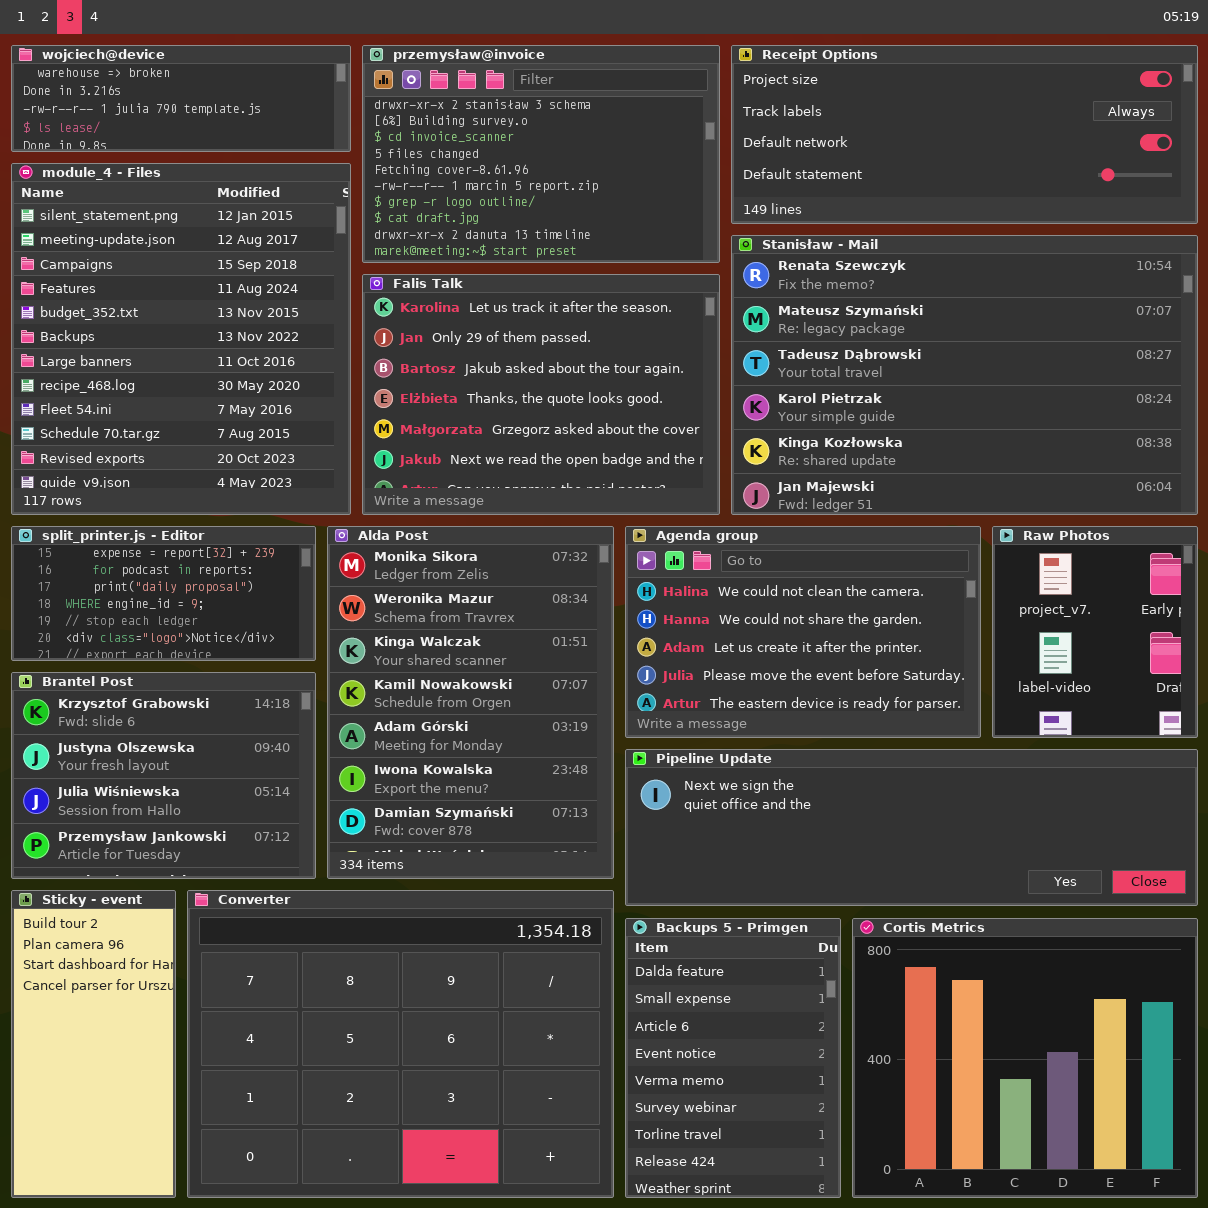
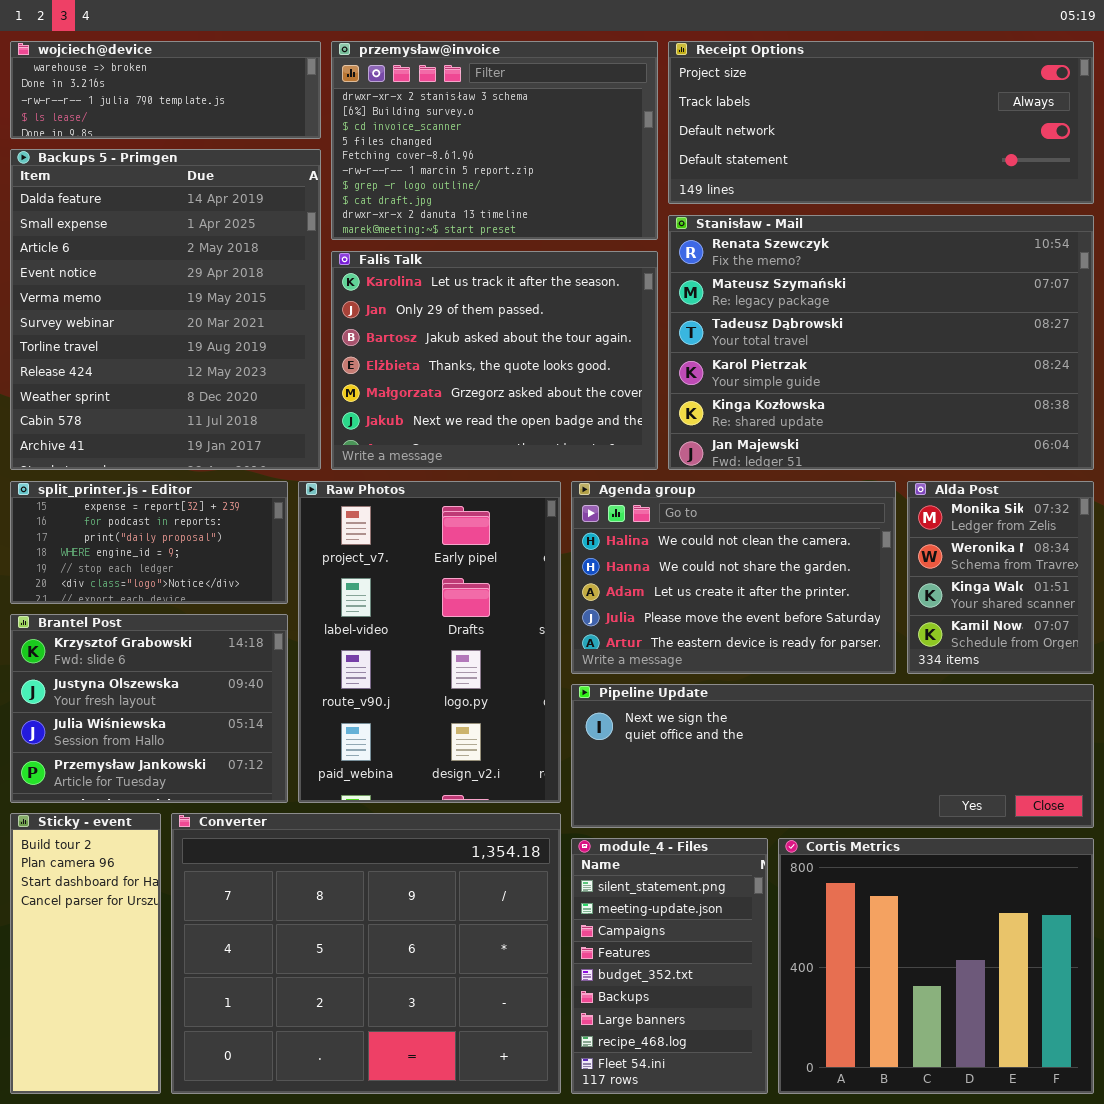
module_4 - Files: [11,163,351,515] -> [571,838,768,1094], moved, resized
Alda Post: [327,526,614,879] -> [907,481,1094,674], moved, resized
Raw Photos: [992,526,1198,738] -> [298,481,561,803], moved, resized
Backups 5 - Primgen: [625,918,841,1198] -> [10,149,321,470], moved, resized

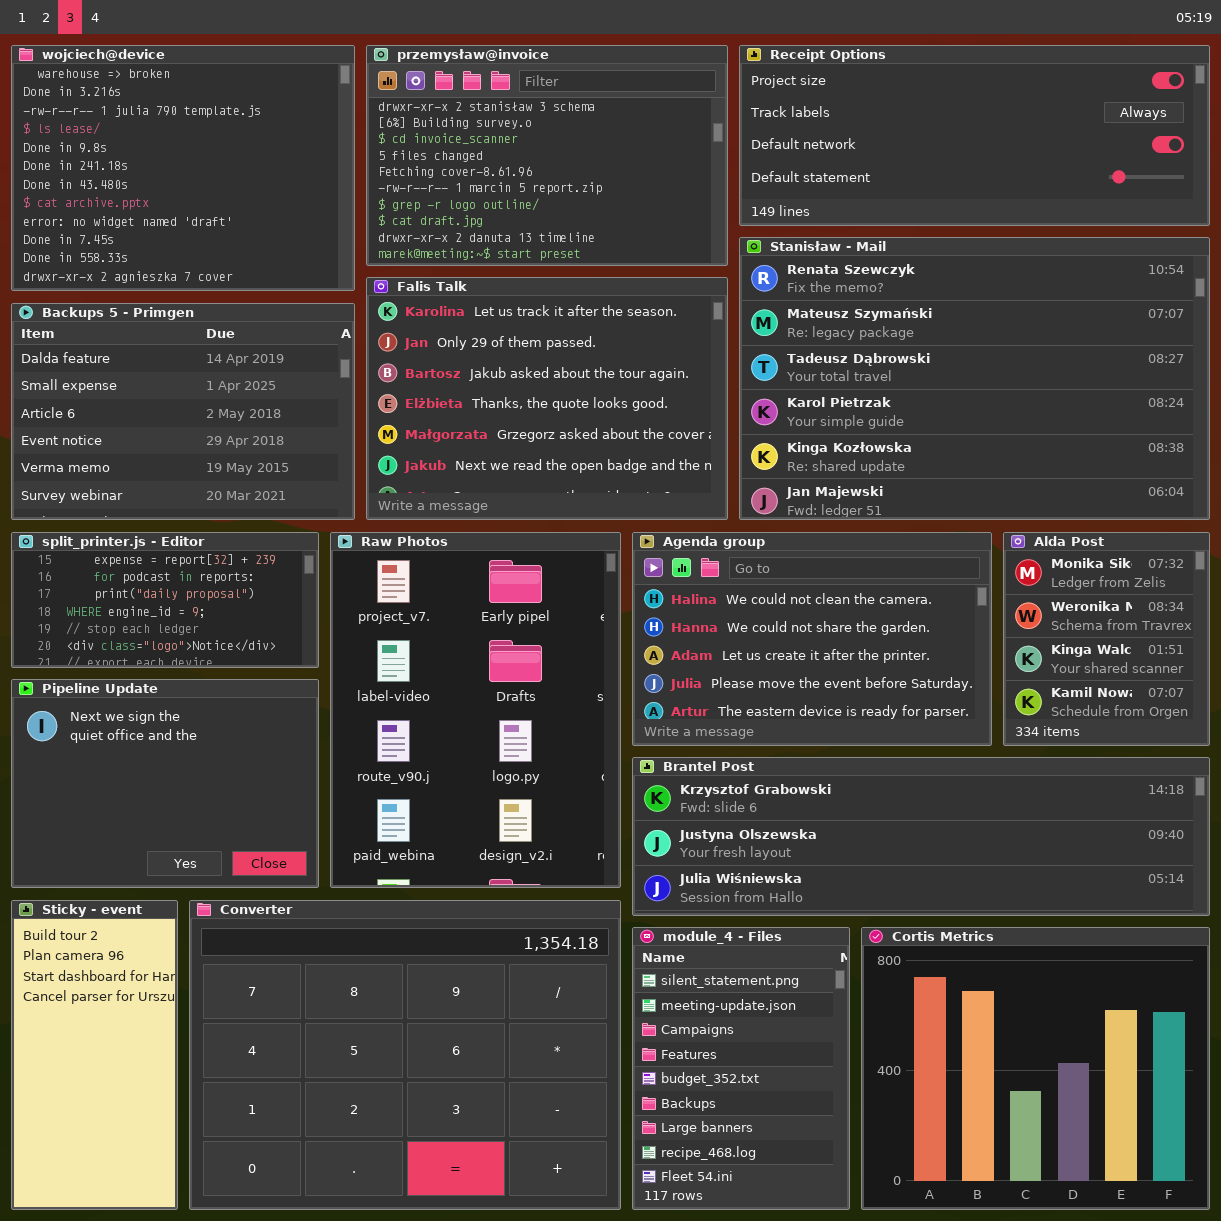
wojciech@device: [10,41,321,139] -> [11,45,355,291], resized
Backups 5 - Primgen: [10,149,321,470] -> [11,303,355,520], resized
Brantel Post: [10,614,288,803] -> [632,757,1210,916], moved, resized
Pipeline Update: [571,684,1094,828] -> [11,679,319,888], moved, resized

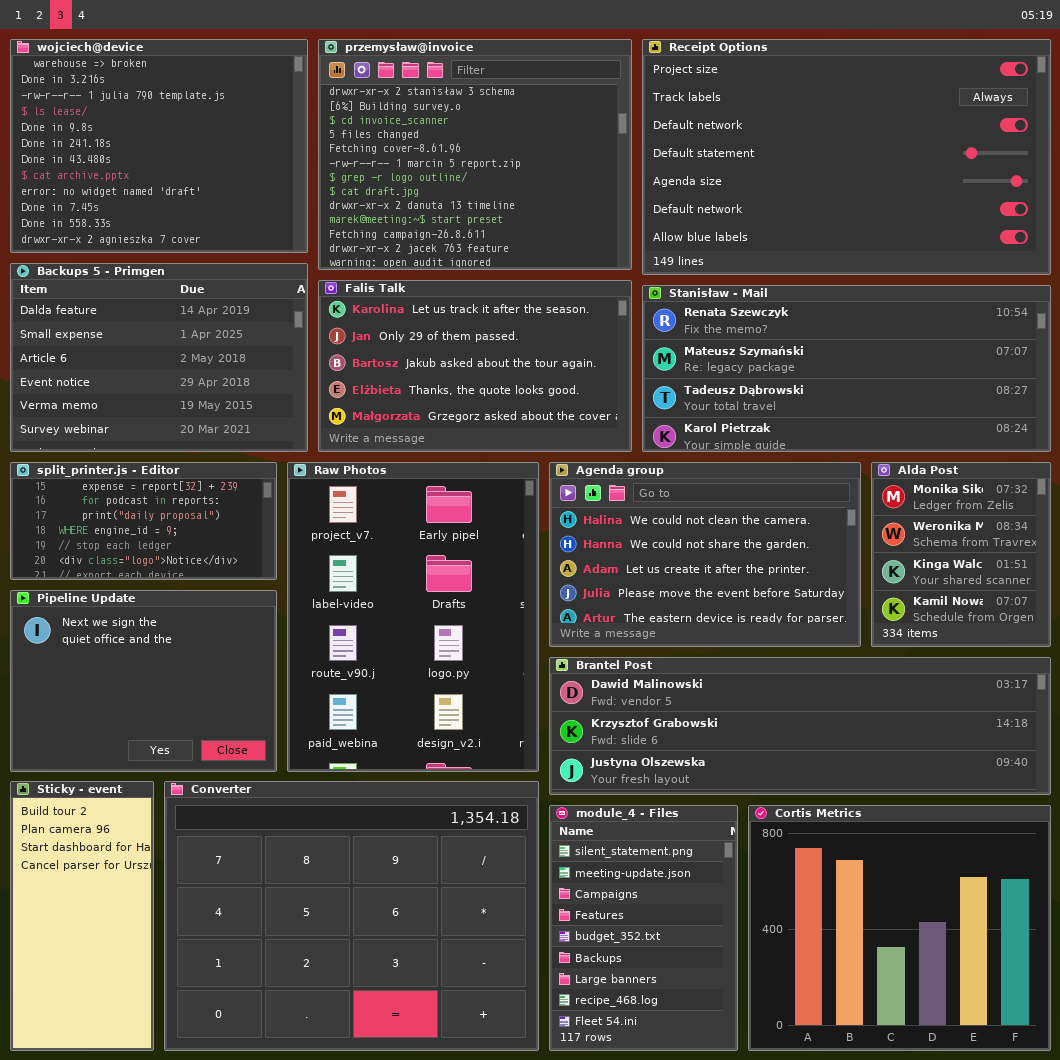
przemysław@invoice: [366,45,728,266] -> [318,39,632,270], resized
Receipt Options: [739,45,1210,226] -> [642,39,1051,275], resized
Stanisław - Mail: [739,237,1210,520] -> [642,285,1051,452], resized
Falis Talk: [366,277,728,520] -> [318,280,632,452], resized
Brantel Post: [632,757,1210,916] -> [549,657,1051,795], scrolled up 1 row

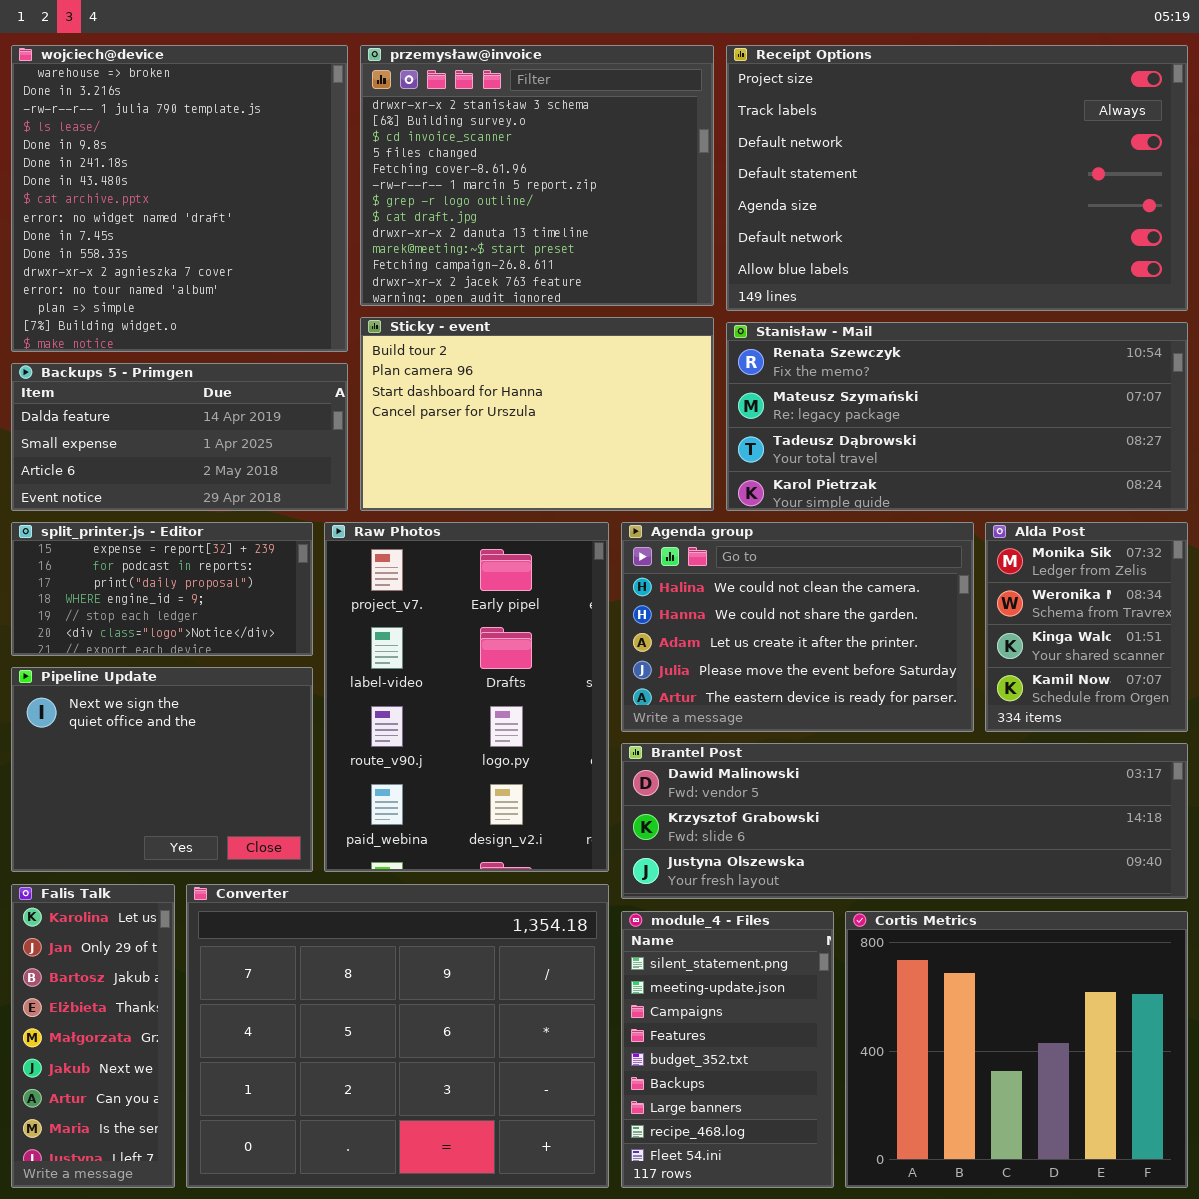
wojciech@device: [10,39,308,253] -> [11,45,348,352], resized
Backups 5 - Primgen: [10,263,308,452] -> [11,363,348,511], resized
Falis Talk: [318,280,632,452] -> [11,884,175,1188], moved, resized
Sticky - event: [10,781,154,1051] -> [360,317,714,511], moved, resized

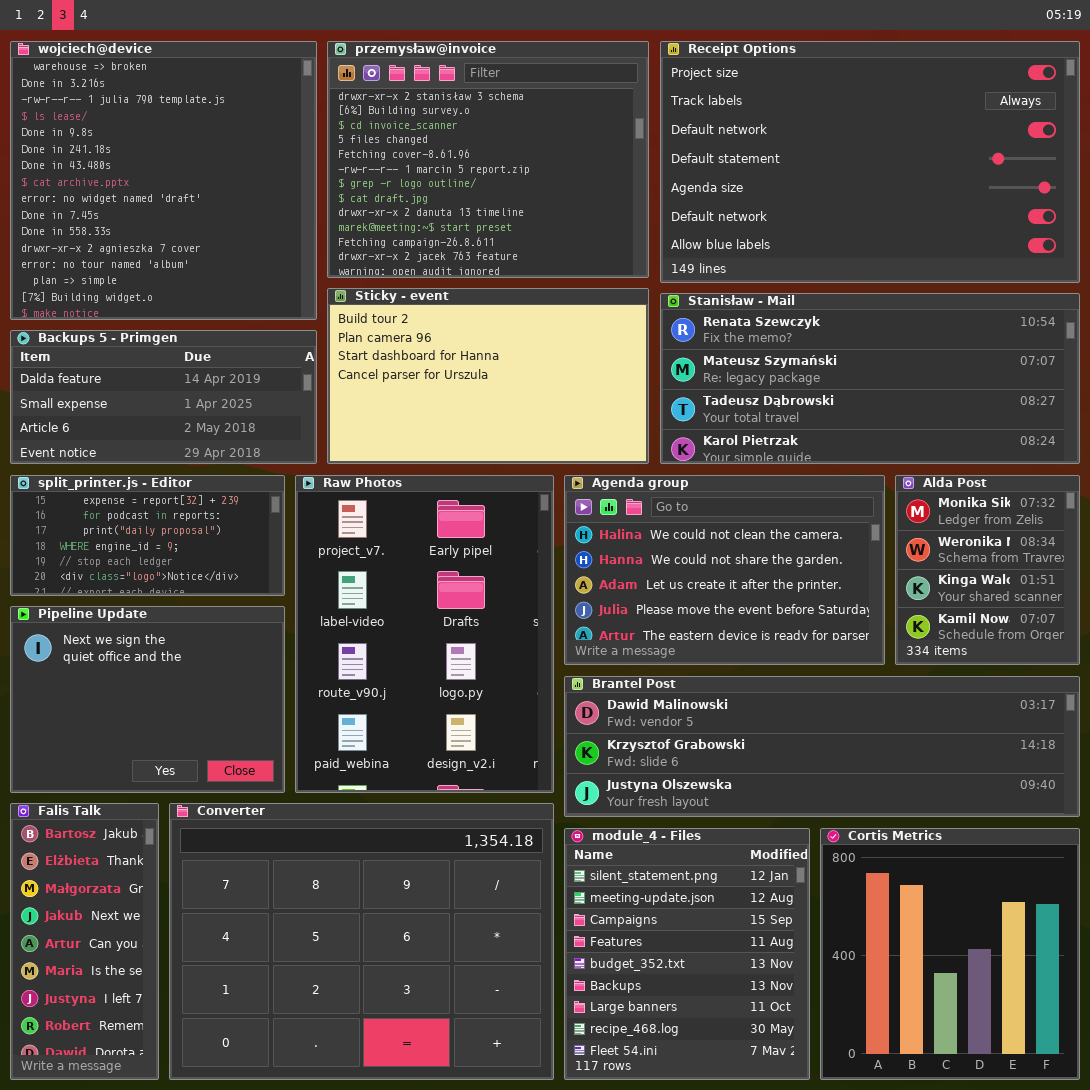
Falis Talk: [11,884,175,1188] -> [10,803,159,1080], scrolled down 2 rows
module_4 - Files: [621,911,834,1188] -> [564,828,810,1080], resized
Cortis Metrics: [845,911,1188,1188] -> [820,828,1080,1080], resized

